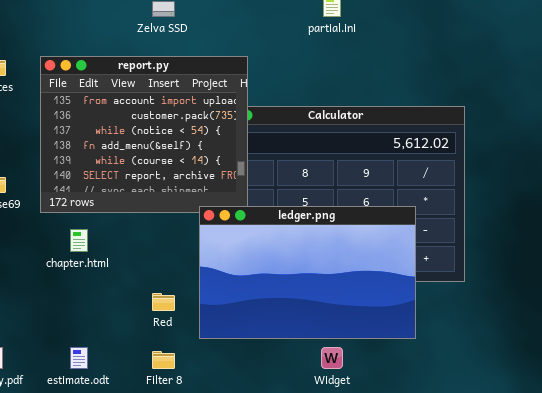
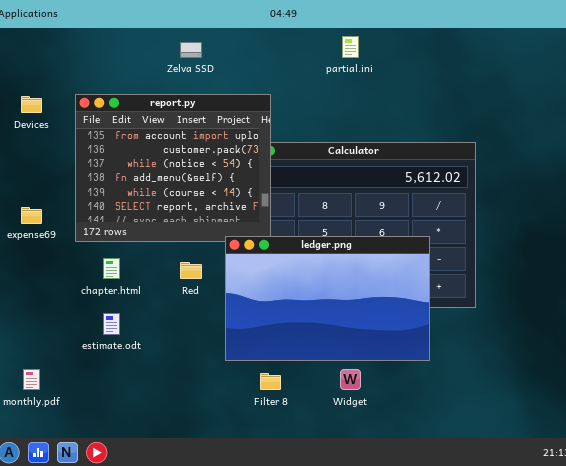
Red: [152,293,175,311] -> [180,262,202,279], moved
estimate.odt: [70,347,88,369] -> [103,313,120,335], moved
Filter 8: [152,351,175,369] -> [260,373,281,390], moved

